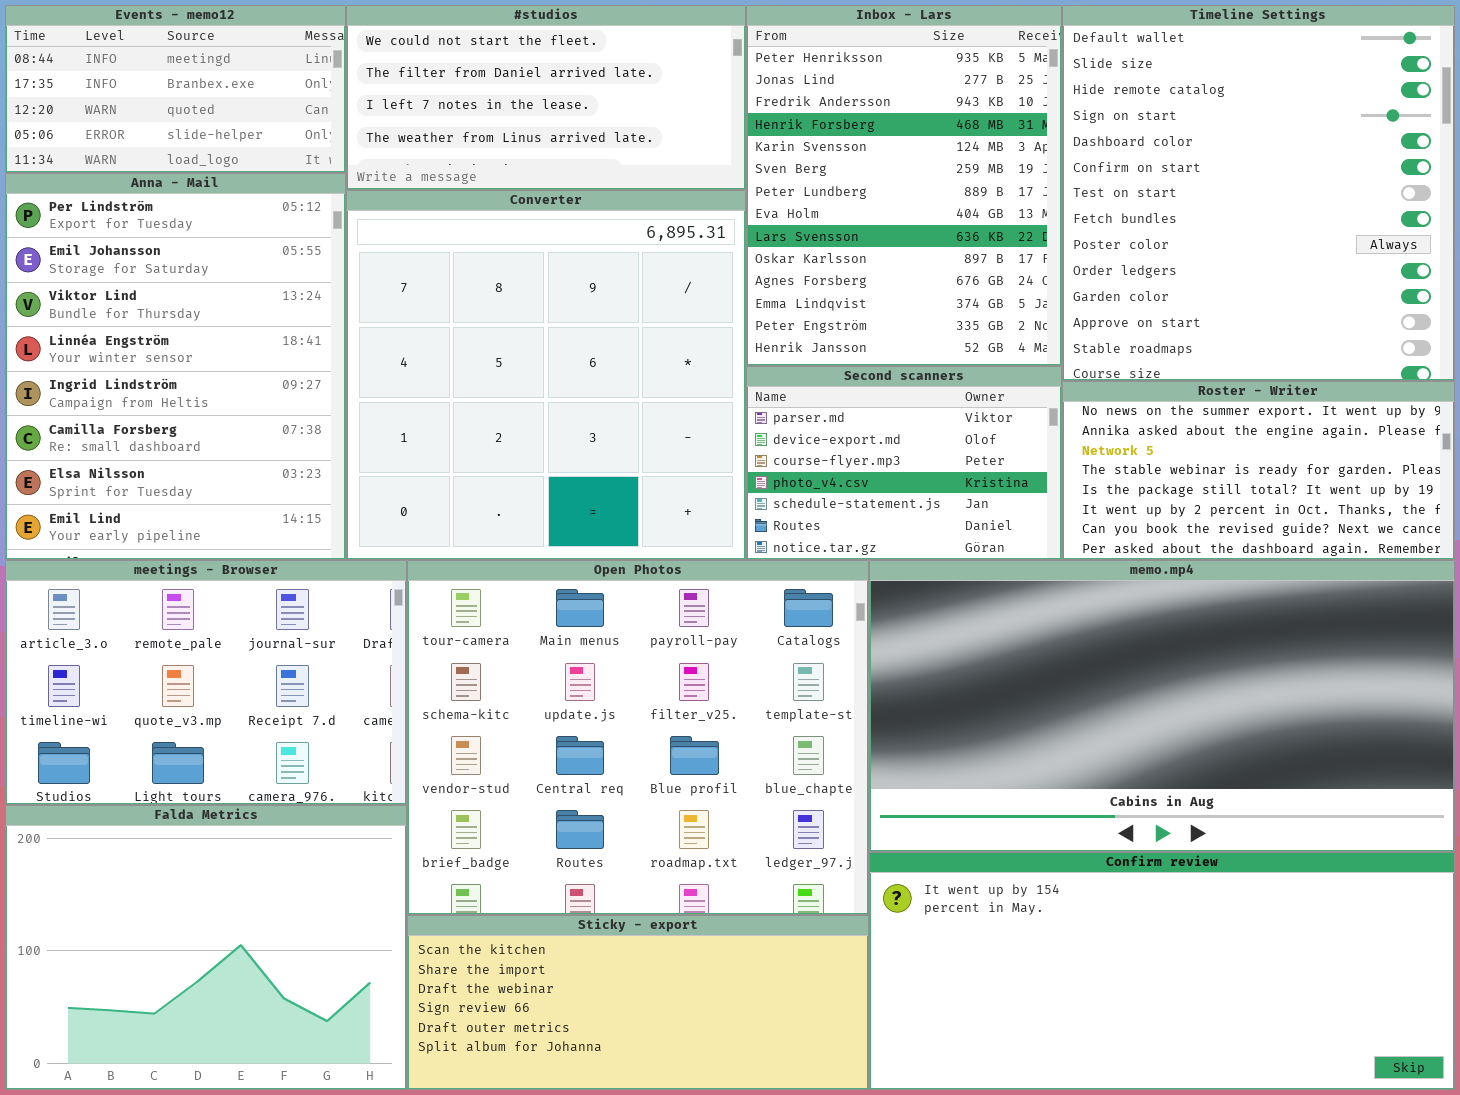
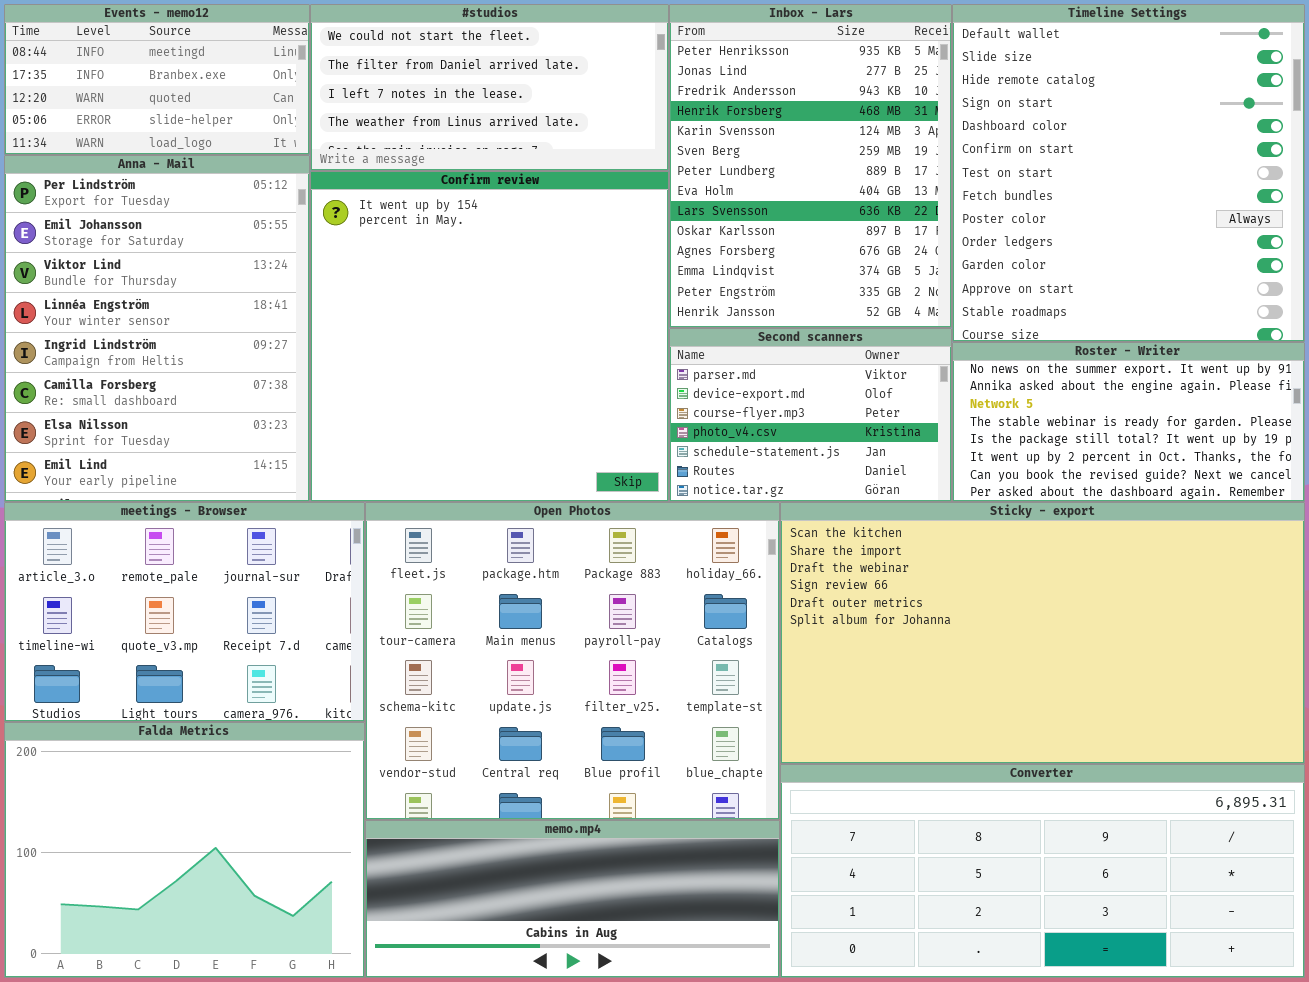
Converter: [346,190,746,560] -> [780,764,1305,978], moved, resized
Open Photos: [407,560,869,915] -> [365,502,780,820], scrolled up 1 row
memo.mp4: [869,560,1455,852] -> [365,820,780,978], moved, resized
Confirm review: [869,852,1455,1090] -> [310,171,669,502], moved, resized
Sticky - export: [407,915,869,1090] -> [780,502,1305,764], moved, resized

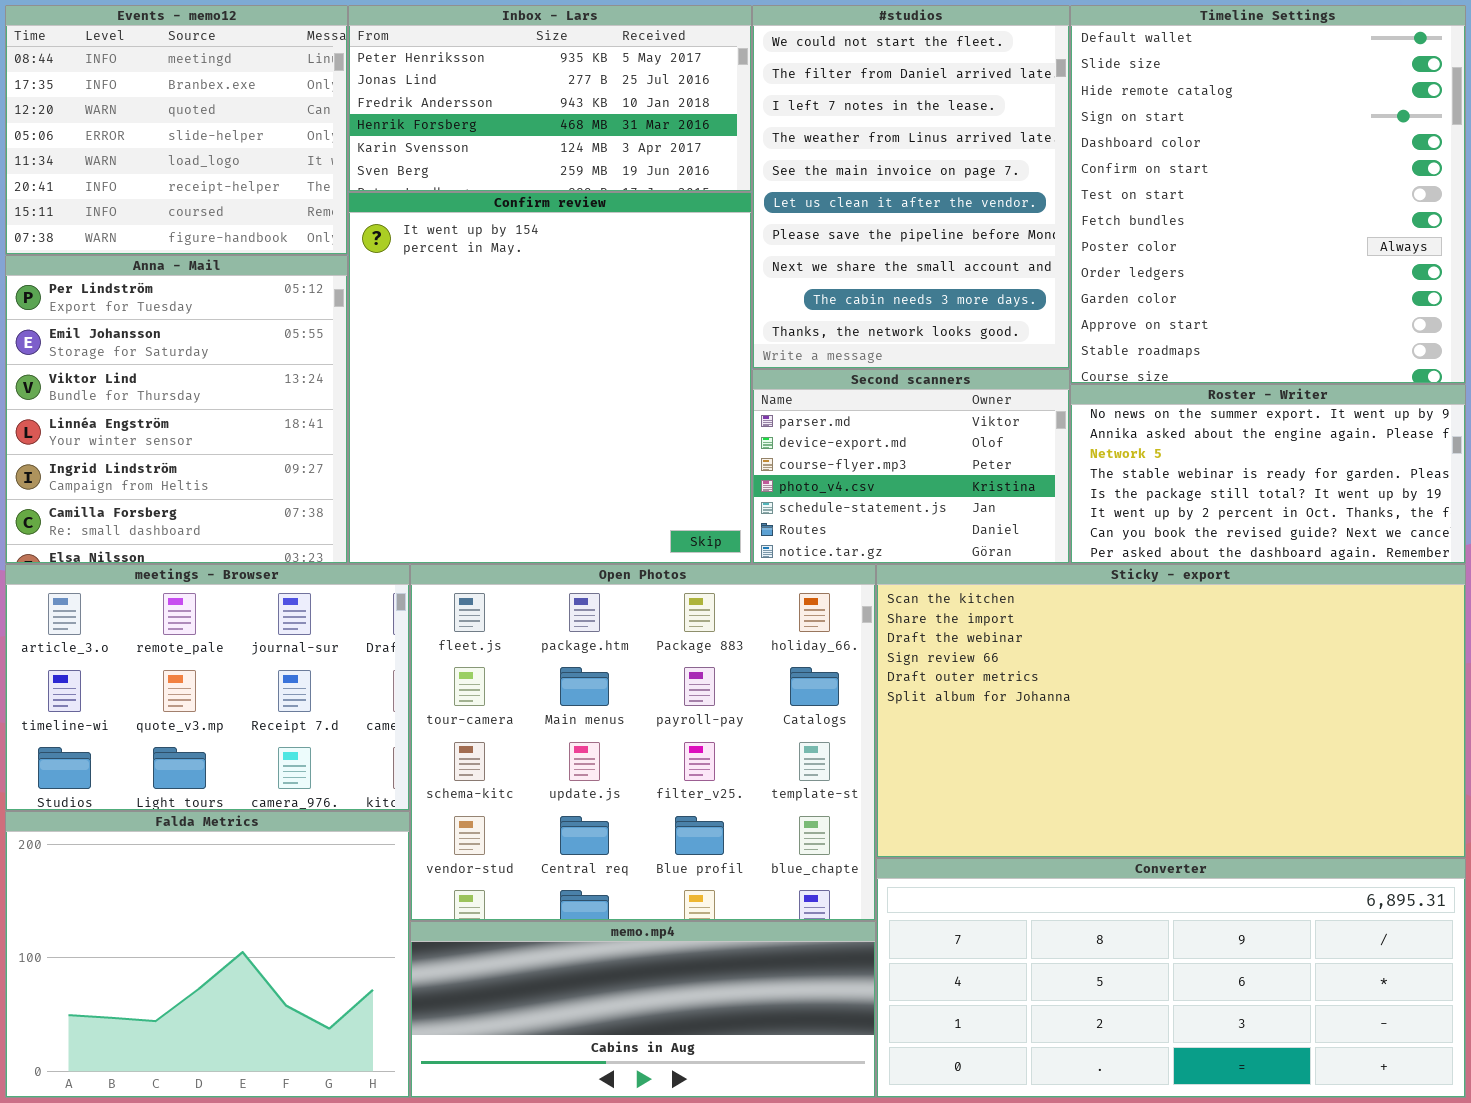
Events - memo12: [4,4,310,155] -> [5,5,348,255], resized
#studios: [310,4,669,171] -> [752,5,1070,369], moved, resized
Inbox - Lars: [669,4,952,328] -> [348,5,752,192], moved, resized
Anna - Mail: [4,155,310,502] -> [5,255,348,564], resized

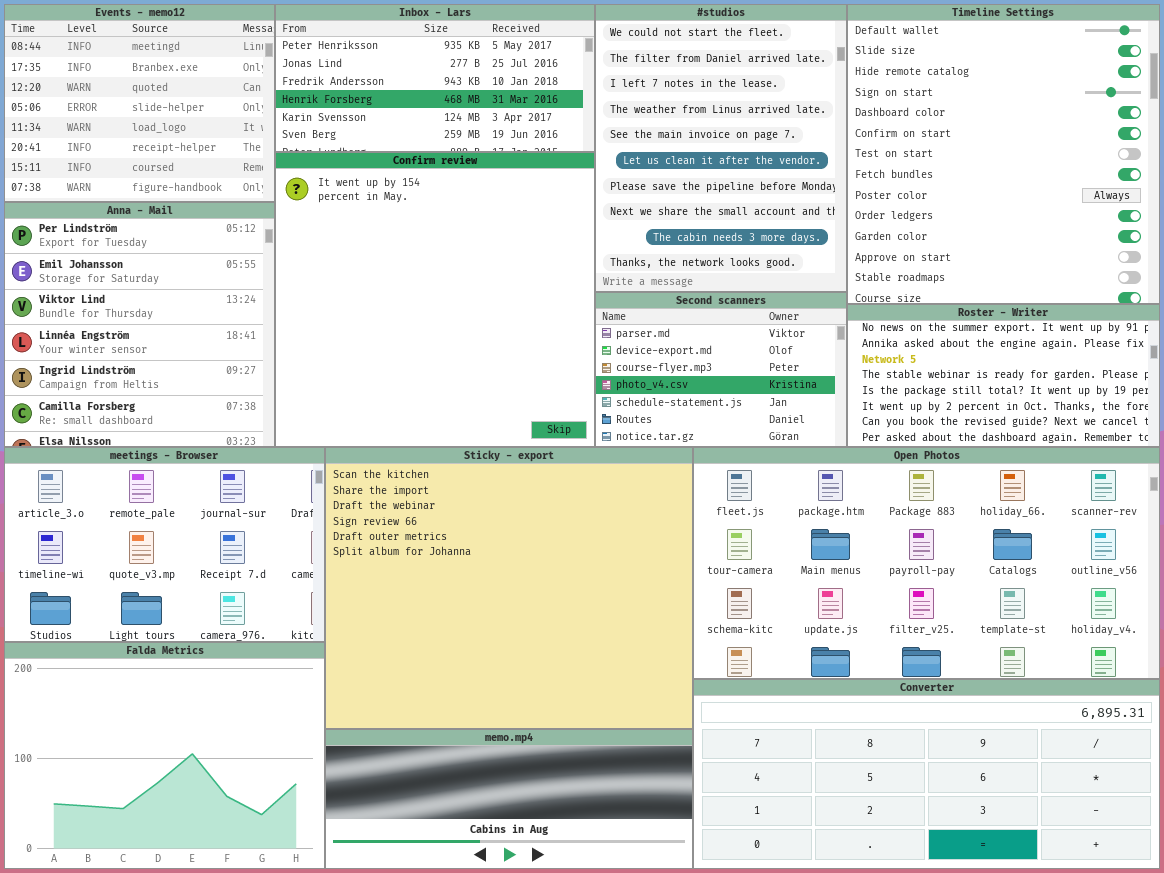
Open Photos: [410,564,876,921] -> [693,447,1160,679], moved, resized
Sticky - export: [876,564,1466,858] -> [325,447,693,729], moved, resized

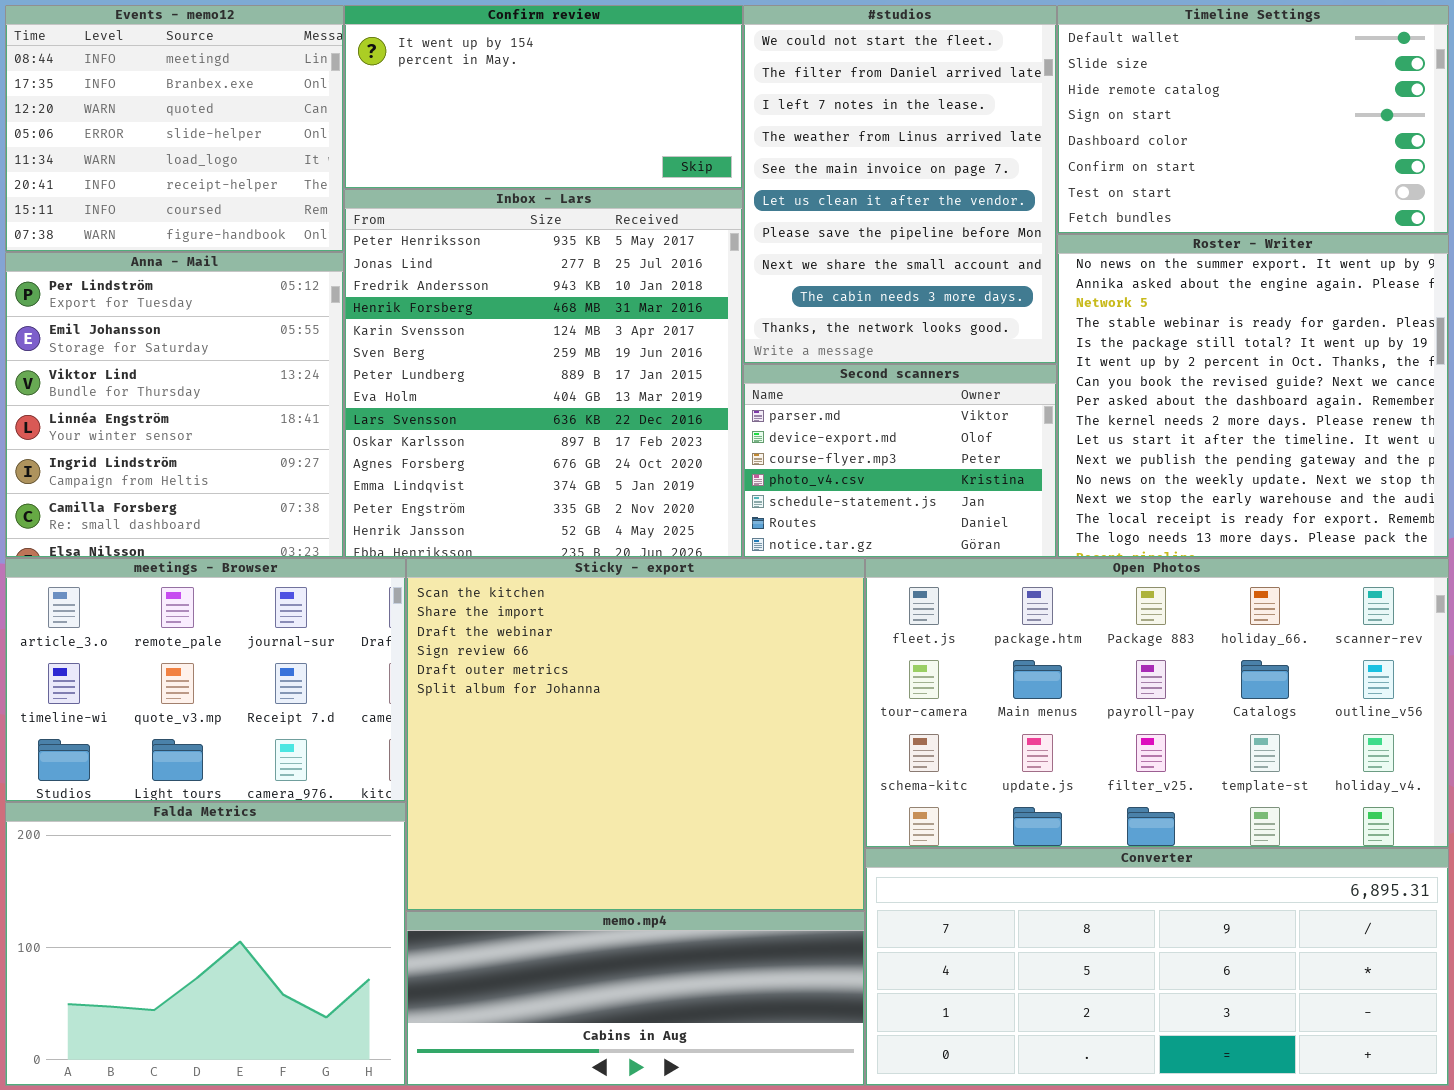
Inbox - Lars: [275,4,595,152] -> [344,189,743,558], moved, resized
Timeline Settings: [847,4,1160,304] -> [1057,5,1449,234], resized
Confirm review: [275,152,595,447] -> [344,5,743,189], moved, resized
Roster - Writer: [847,304,1160,447] -> [1057,234,1449,558], resized

